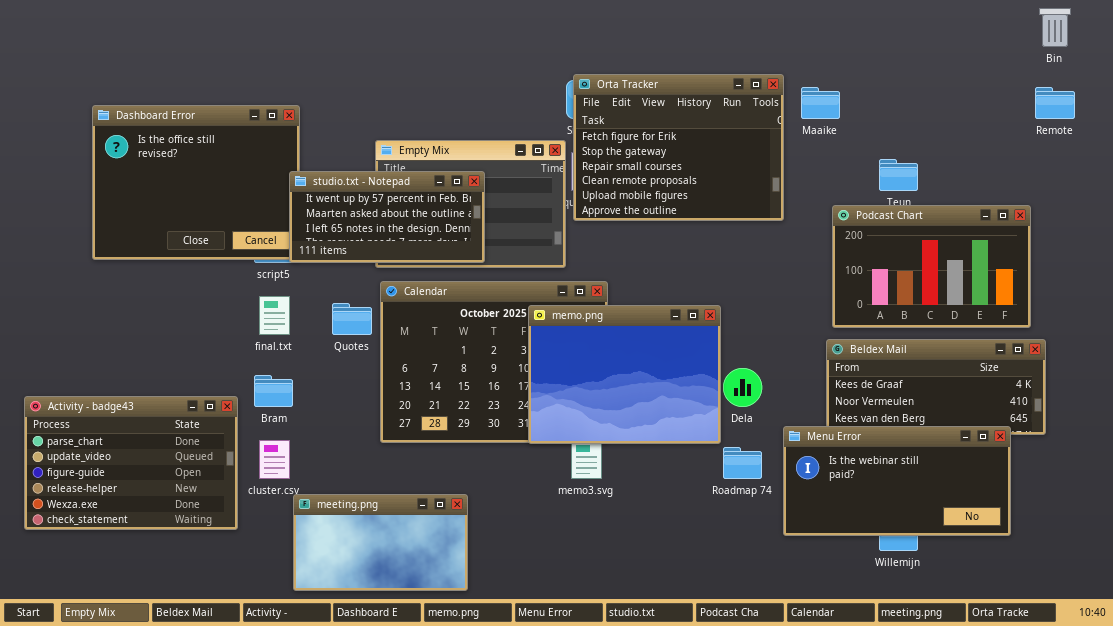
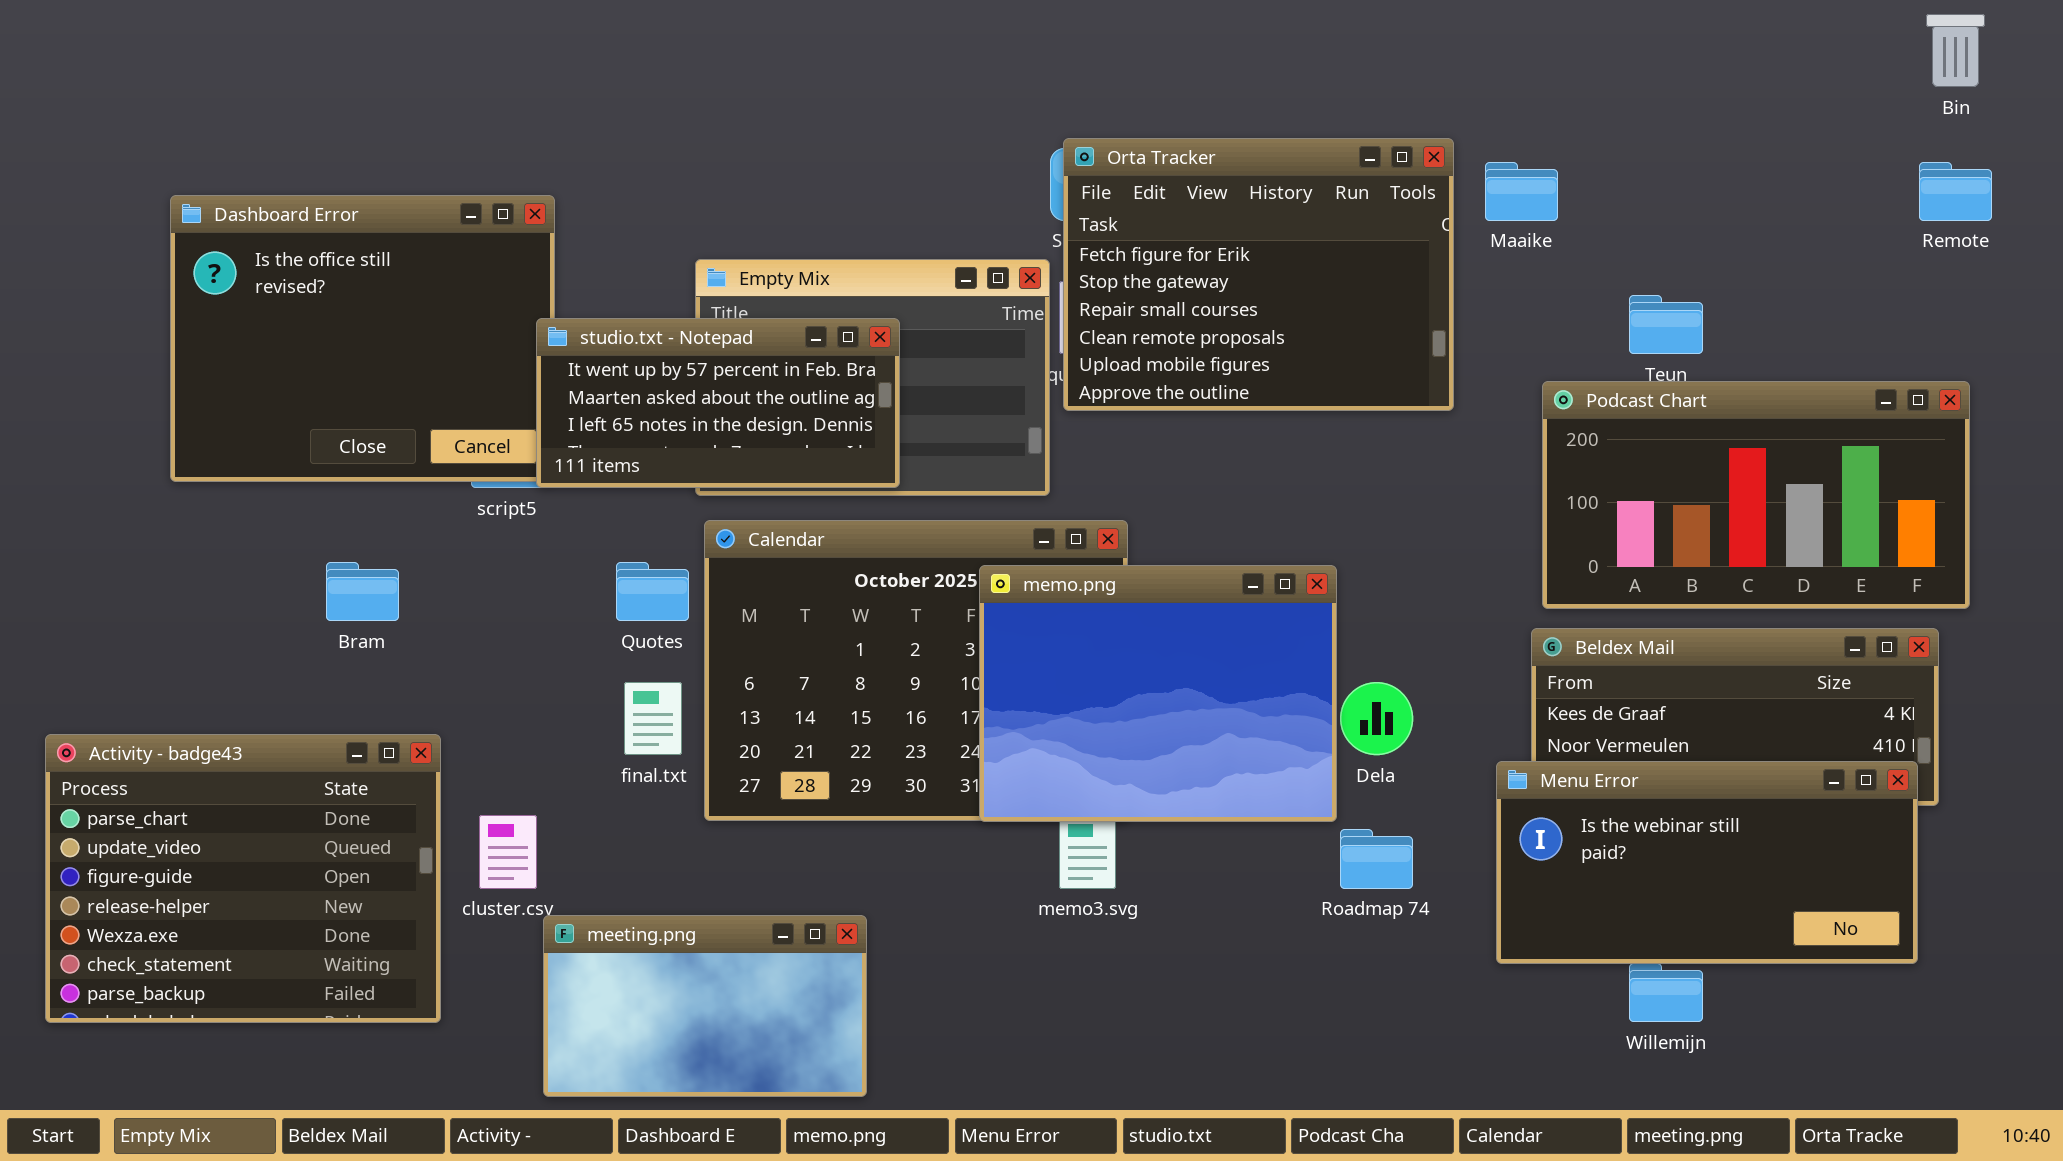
Podcast Chart: [832,205,1031,328] -> [1542,381,1970,609], resized
final.txt: [259,296,290,335] -> [624,682,682,755], moved
Bram: [254,375,293,407] -> [326,562,399,621], moved
Activity - badge43: [24,396,238,530] -> [45,734,441,1023], resized
Menu Error: [783,426,1011,536] -> [1496,761,1918,964], moved

